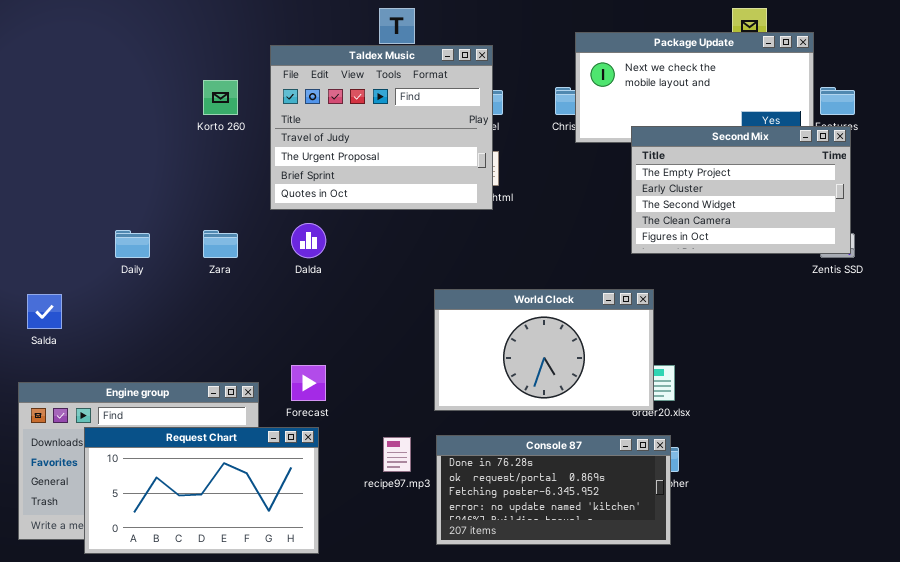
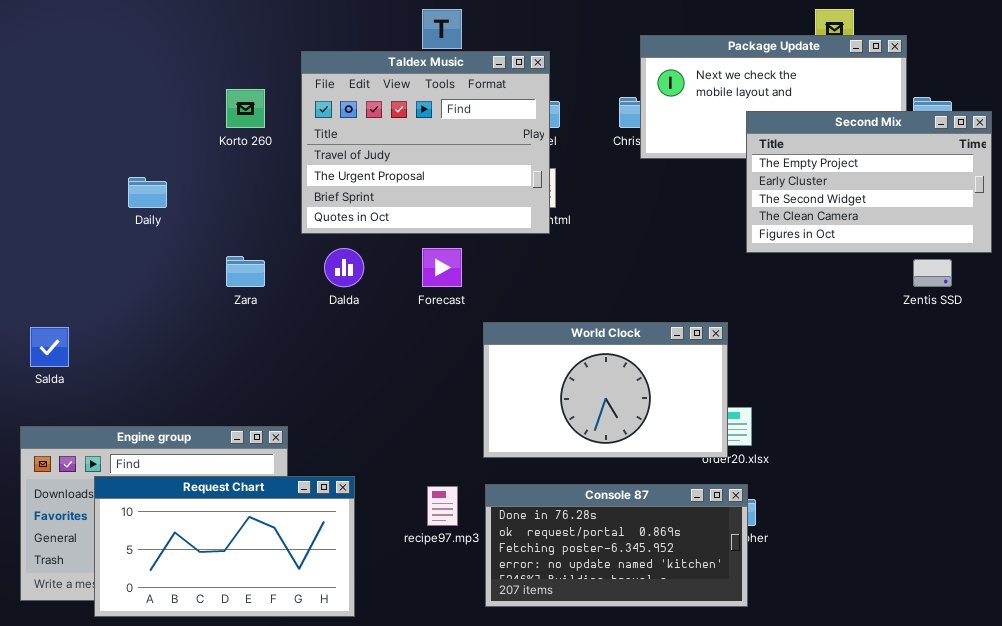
Second Mix: [631,126,851,254] -> [746,111,992,253], moved
Daily: [115,230,150,258] -> [128,177,167,208], moved
Forecast: [291,365,326,401] -> [422,248,462,287], moved

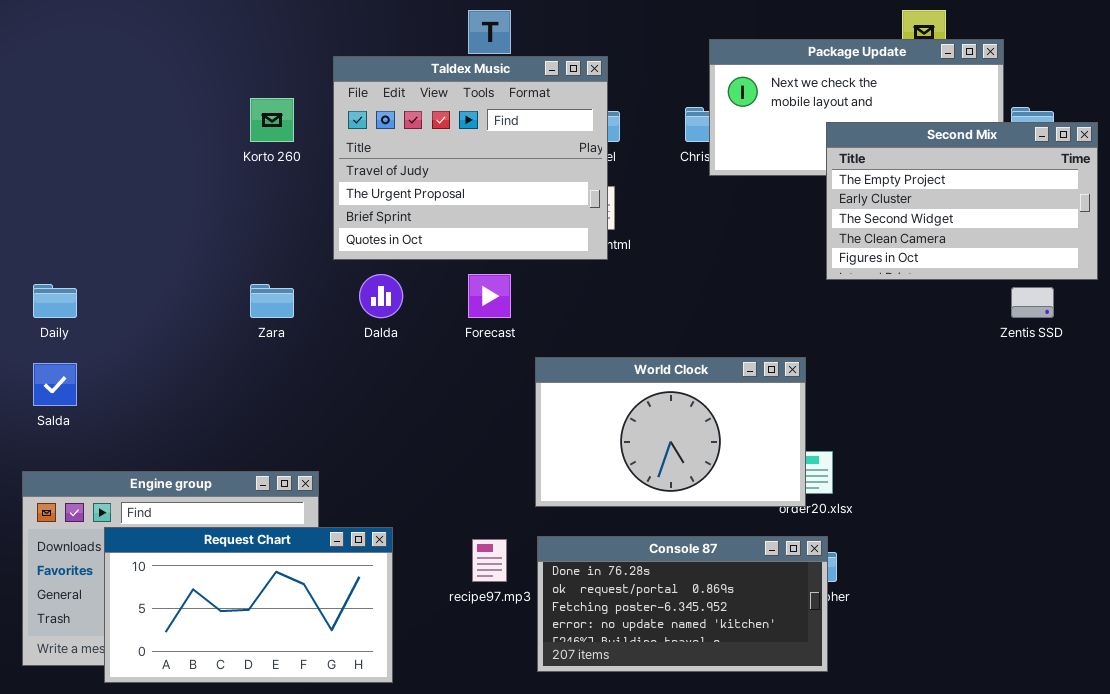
Daily: [128,177,167,208] -> [33,284,77,318], moved

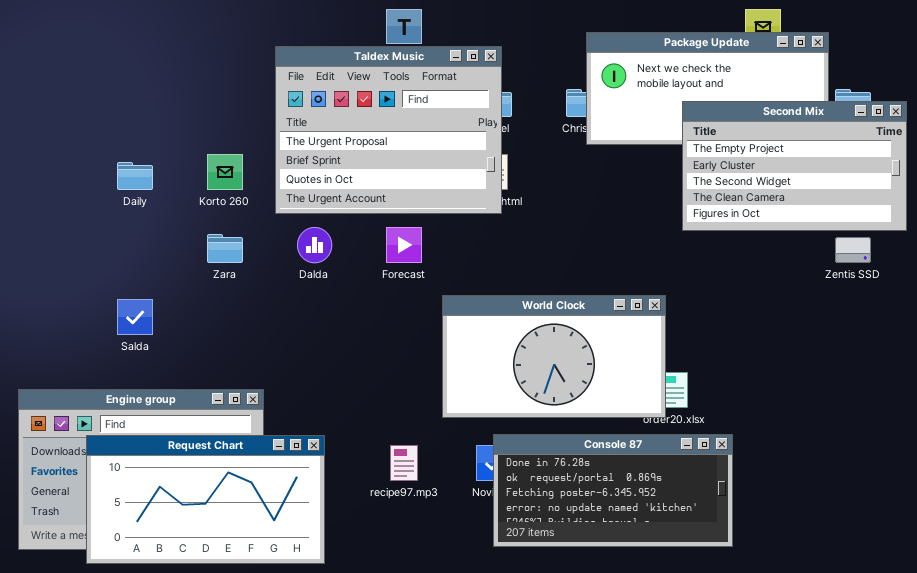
Taldex Music: [333,56,608,260] -> [275,46,502,214], scrolled down 1 row
Korto 260: [250,98,294,142] -> [207,154,243,190], moved
Daily: [33,284,77,318] -> [117,162,153,190], moved
Salda: [33,363,77,406] -> [117,299,153,335], moved
Console 87: [537,536,828,672] -> [493,434,733,547], moved

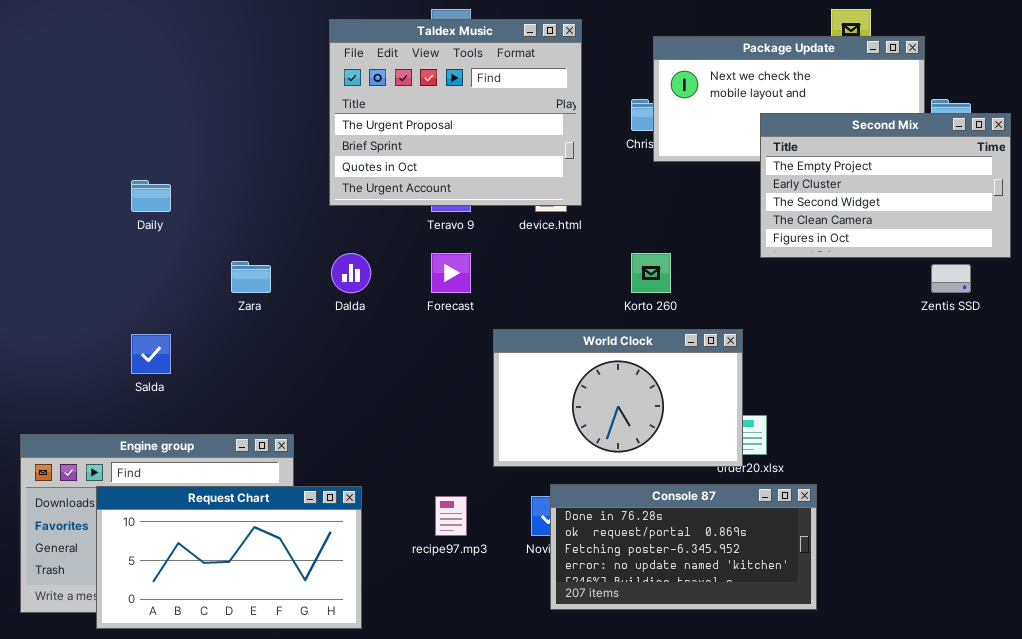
Taldex Music: [275,46,502,214] -> [329,19,582,206], moved
Korto 260: [207,154,243,190] -> [631,253,671,293], moved

